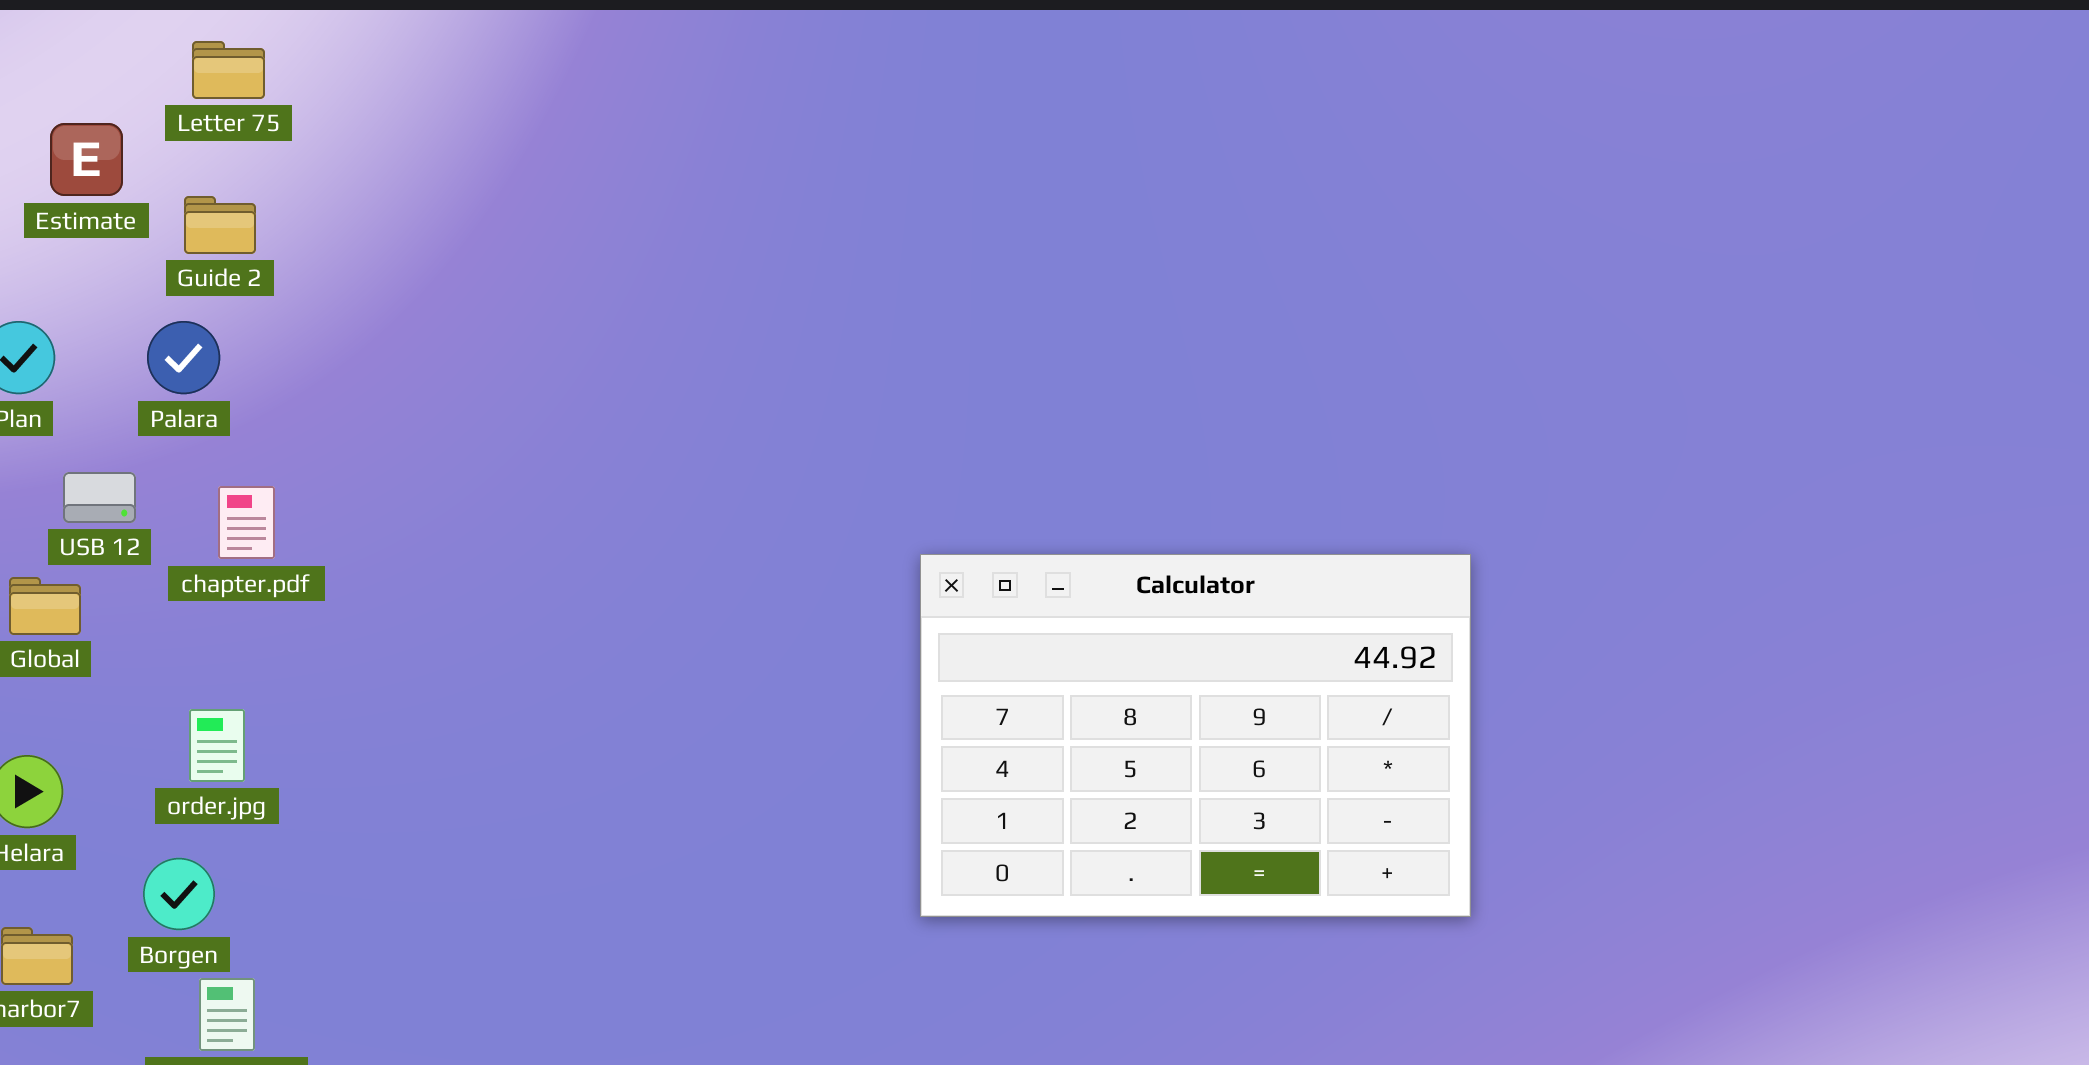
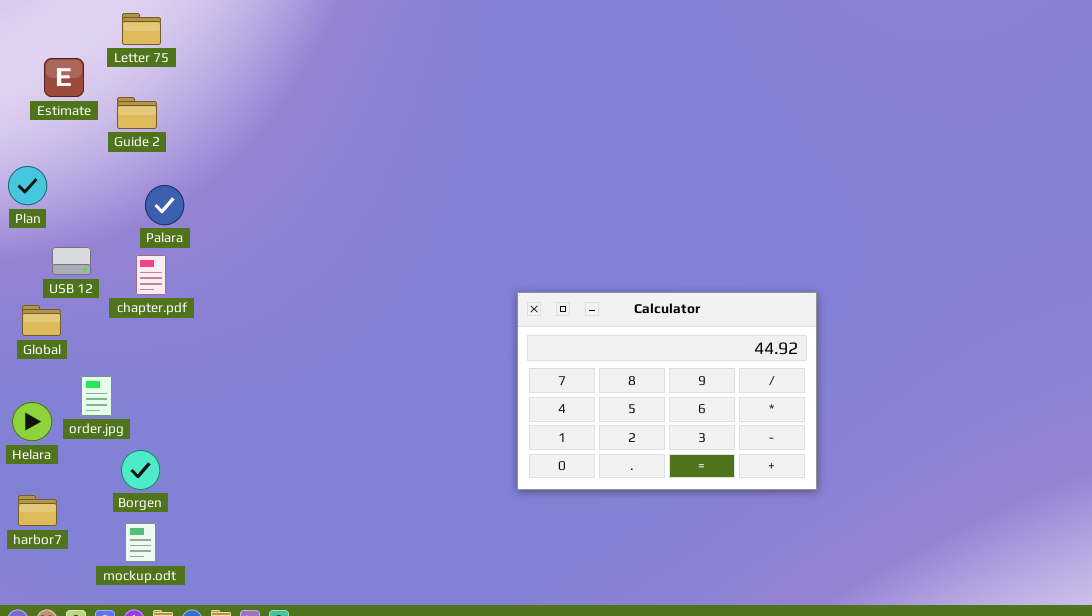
Palara: [147,321,220,394] -> [145,185,184,225], moved
order.jpg: [189,709,245,782] -> [81,376,112,416], moved
Borgen: [143,858,215,930] -> [121,450,160,490], moved

